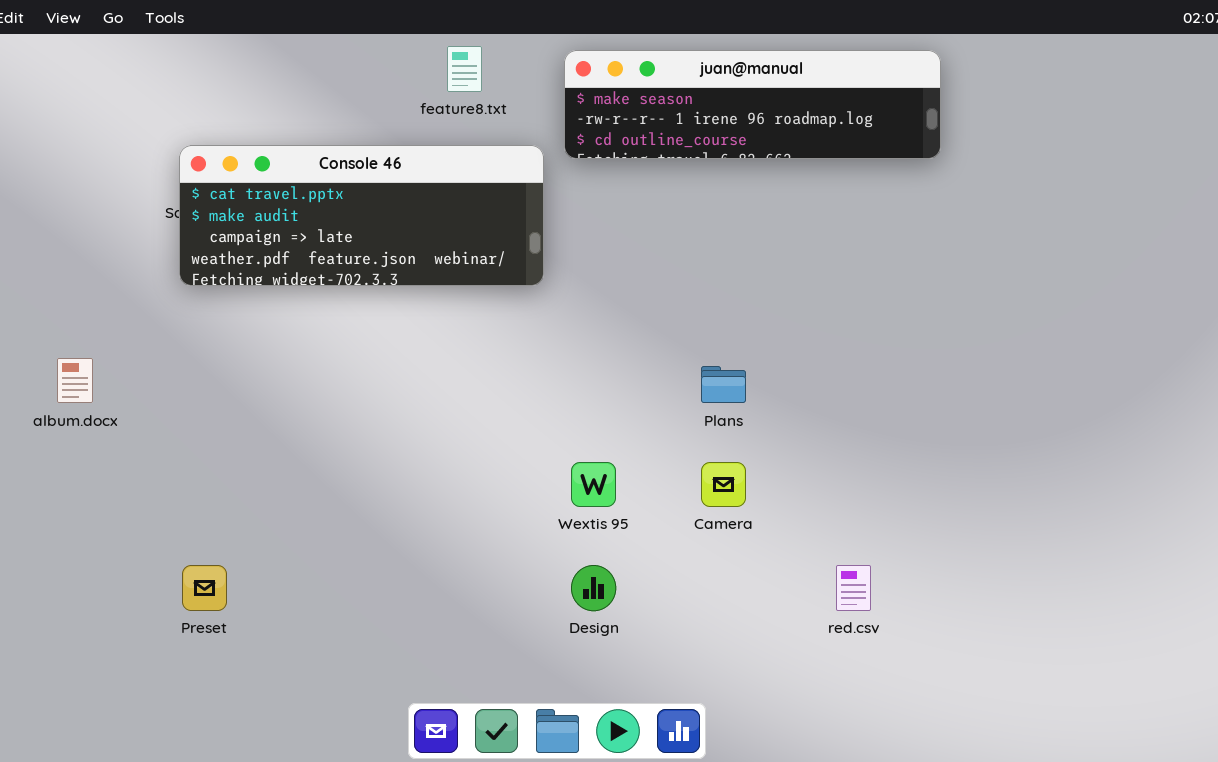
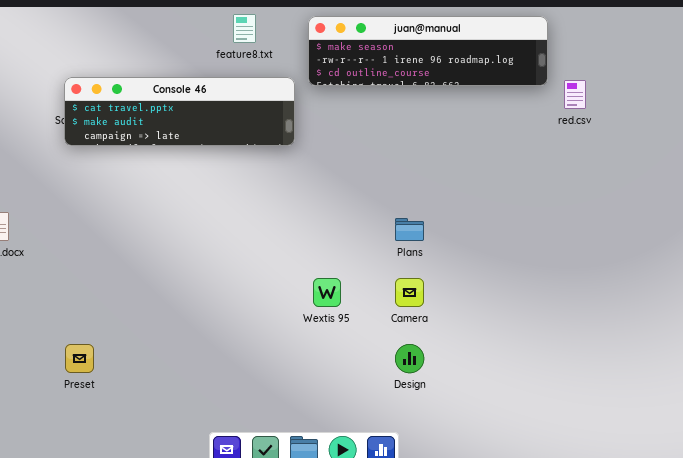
Console 46: [179,145,544,286] -> [64,77,295,146], resized
Design: [571,565,616,611] -> [395,344,424,373], moved
red.csv: [836,565,871,611] -> [564,80,586,109], moved

